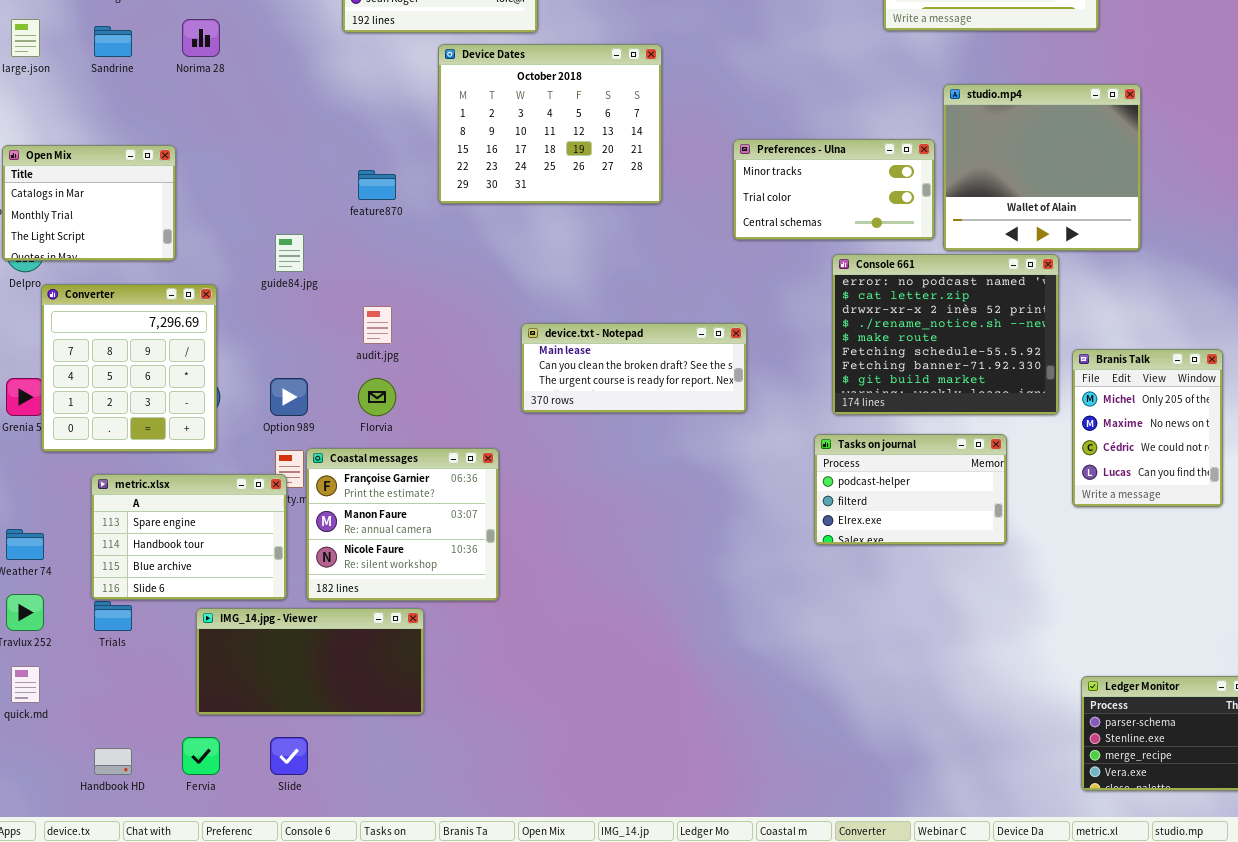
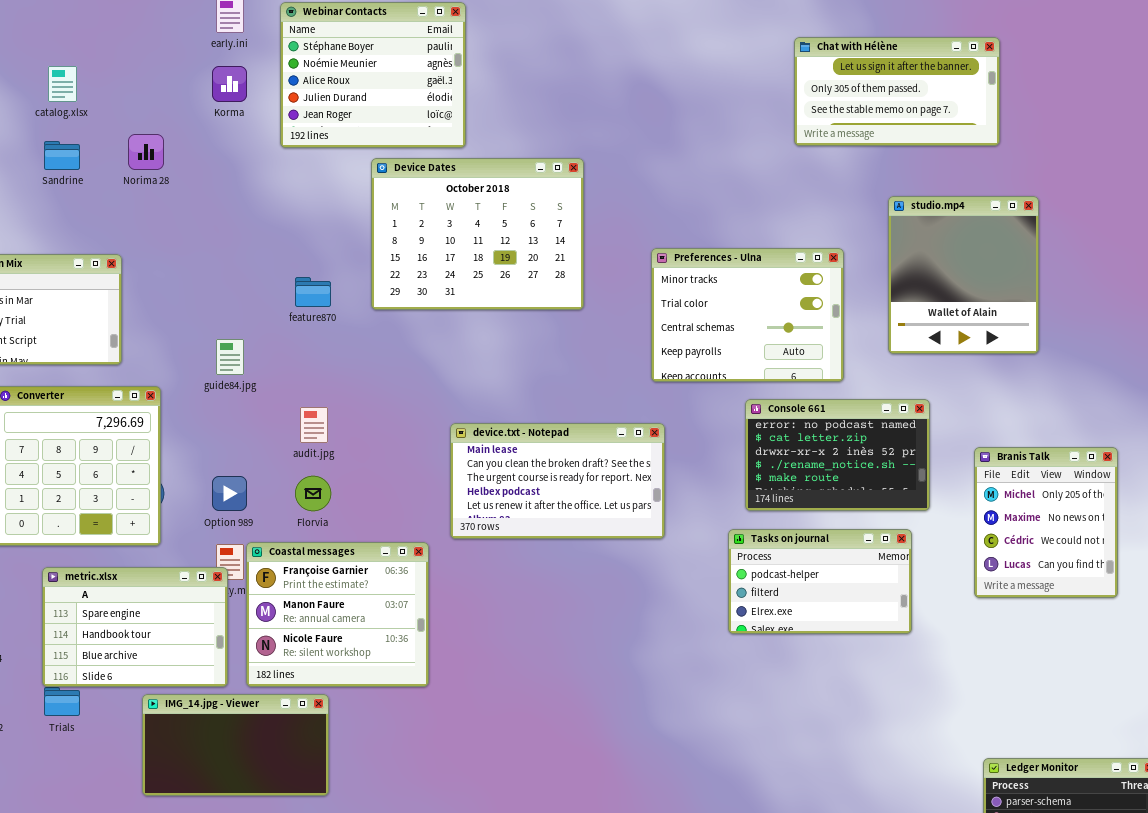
studio.mp4: [943,84,1141,251] -> [888,196,1039,354], resized
Preferences - Ulna: [733,139,935,240] -> [651,248,844,382], resized
Console 661: [832,254,1059,415] -> [745,399,930,511], resized
device.txt - Notepad: [521,323,747,413] -> [450,423,665,539], resized
IMG_14.jpg - Viewer: [196,608,424,715] -> [142,694,329,796], resized

